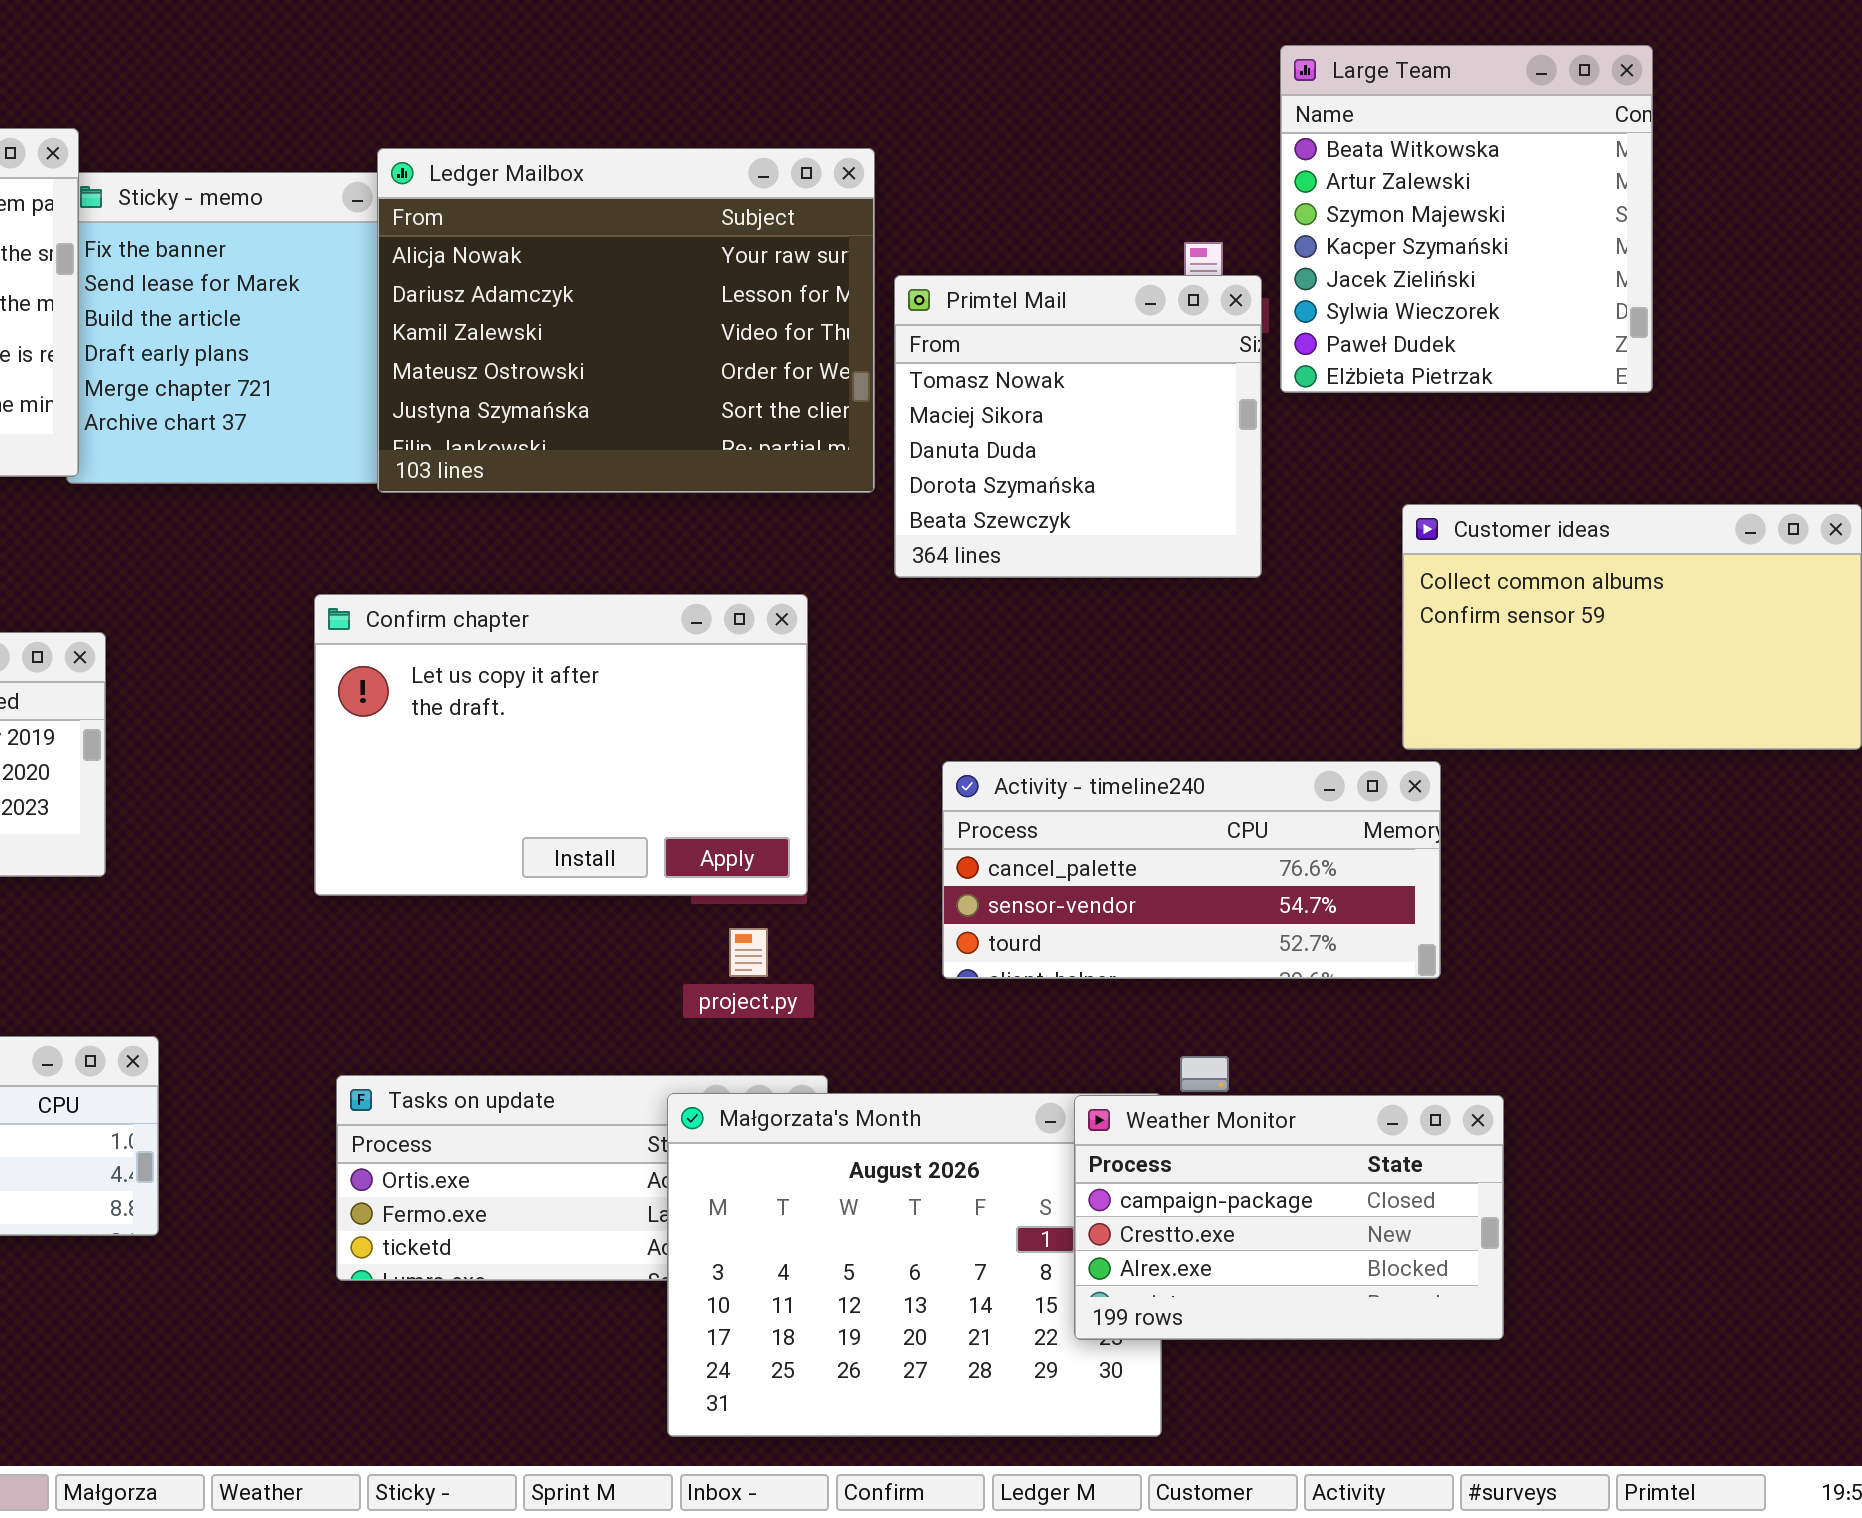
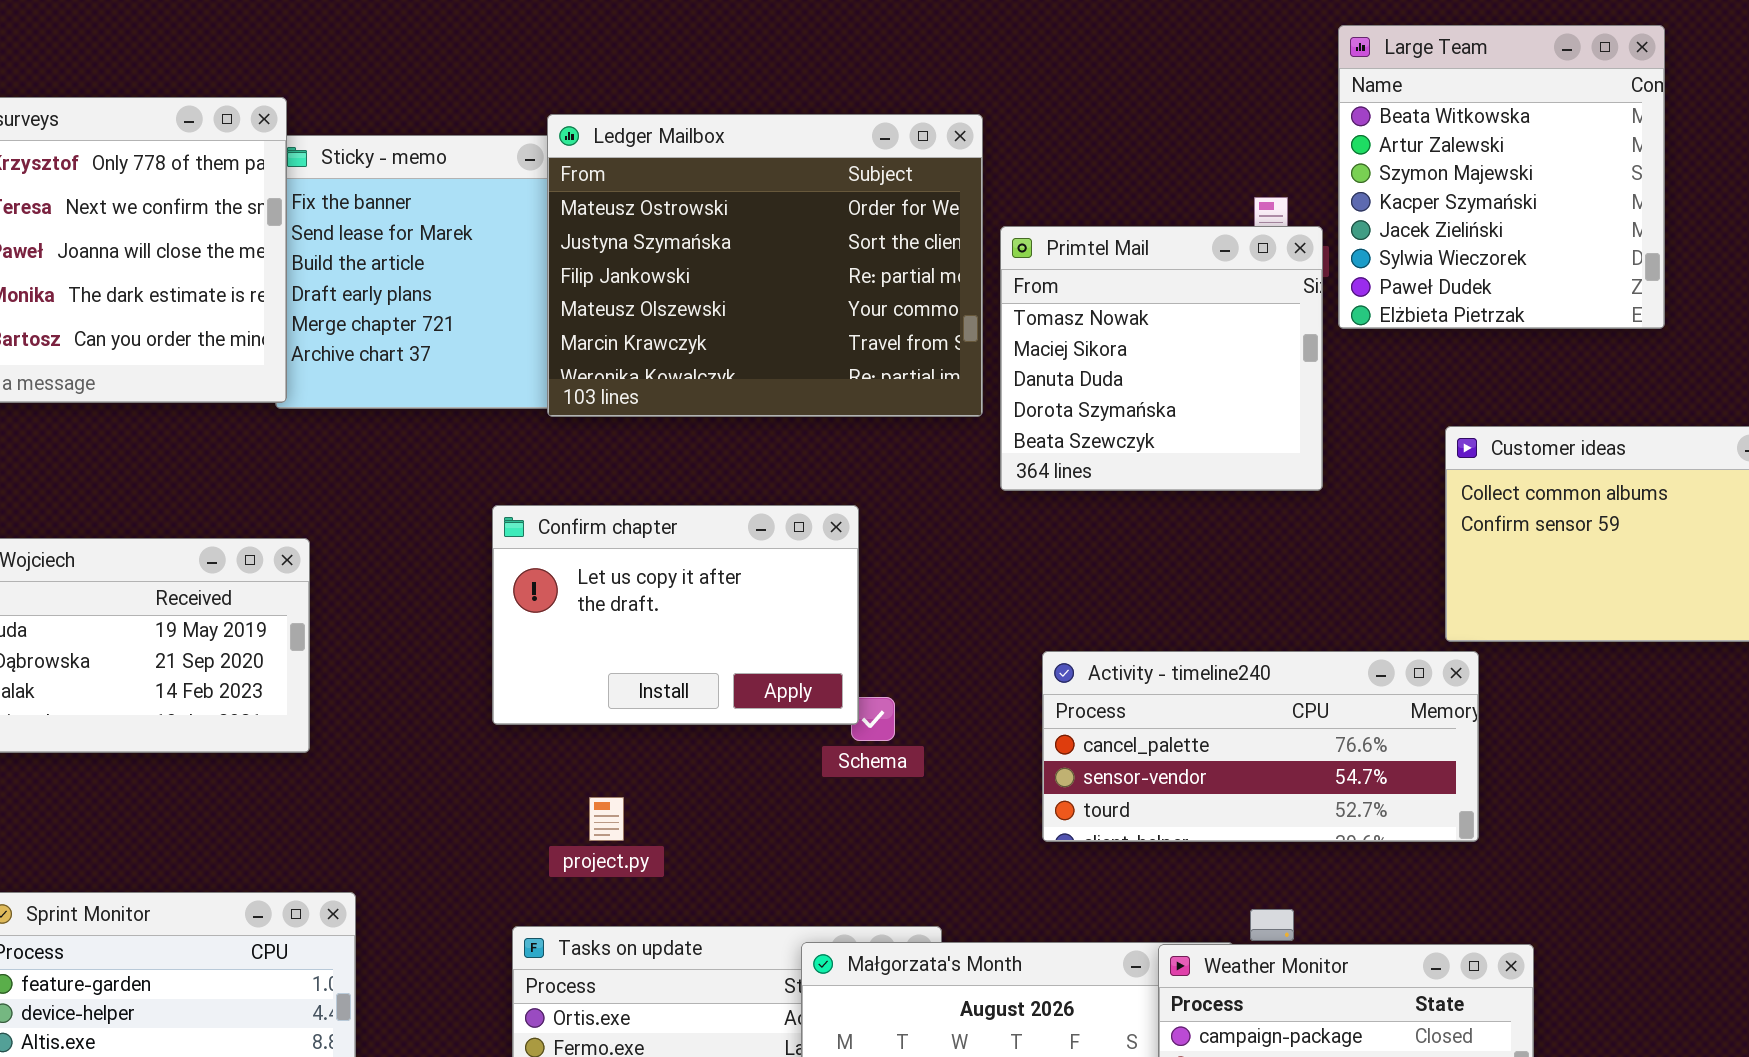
Ledger Mailbox: [377,148,875,493] -> [547,114,983,417], scrolled down 3 rows
Confirm chapter: [314,594,808,896] -> [492,505,859,725], resized
project.py: [729,928,768,977] -> [589,797,624,841], moved

